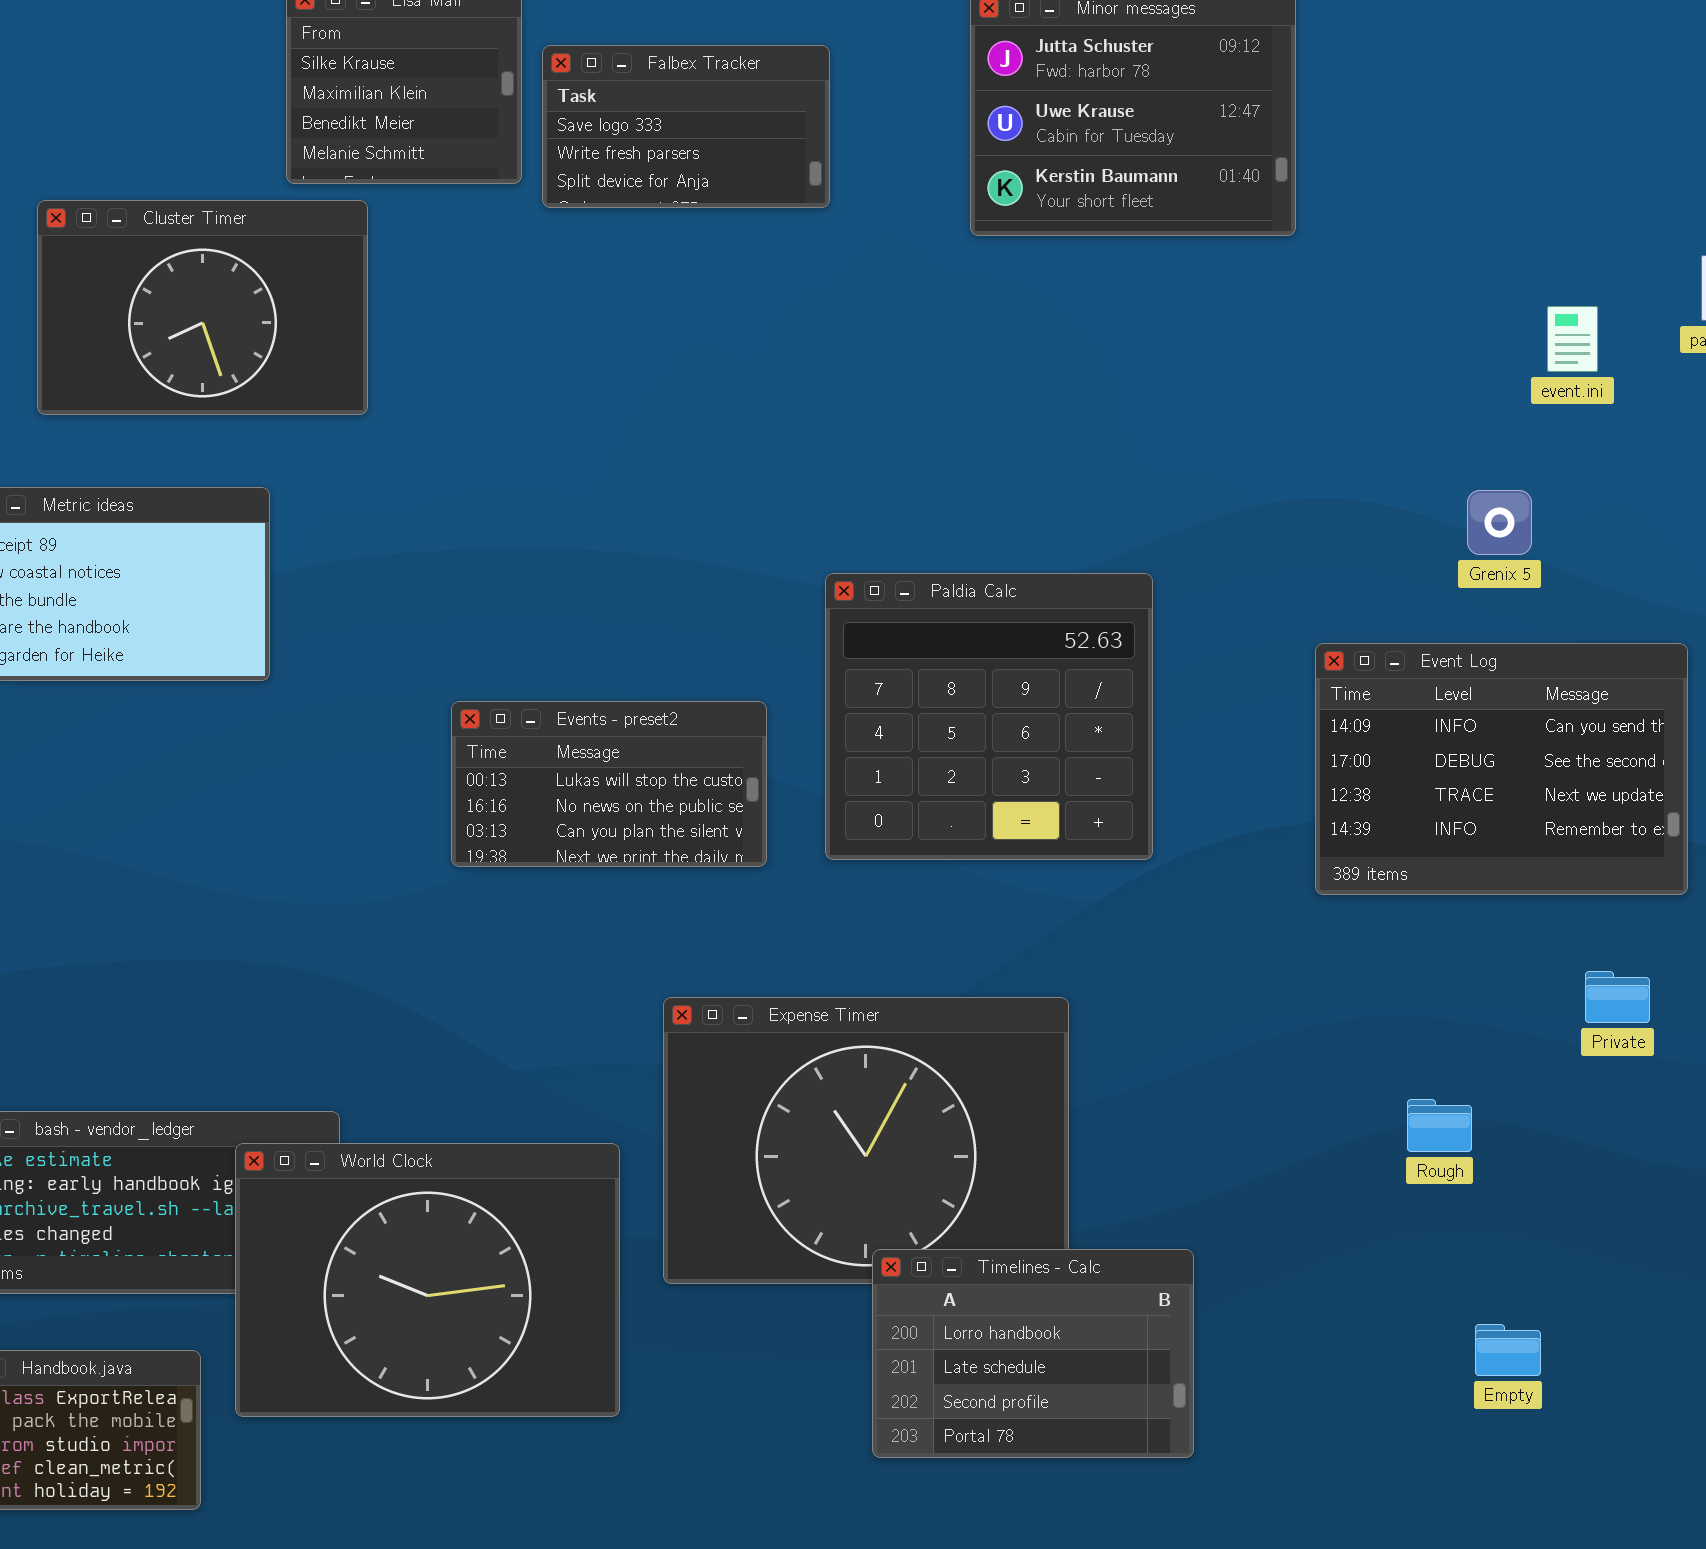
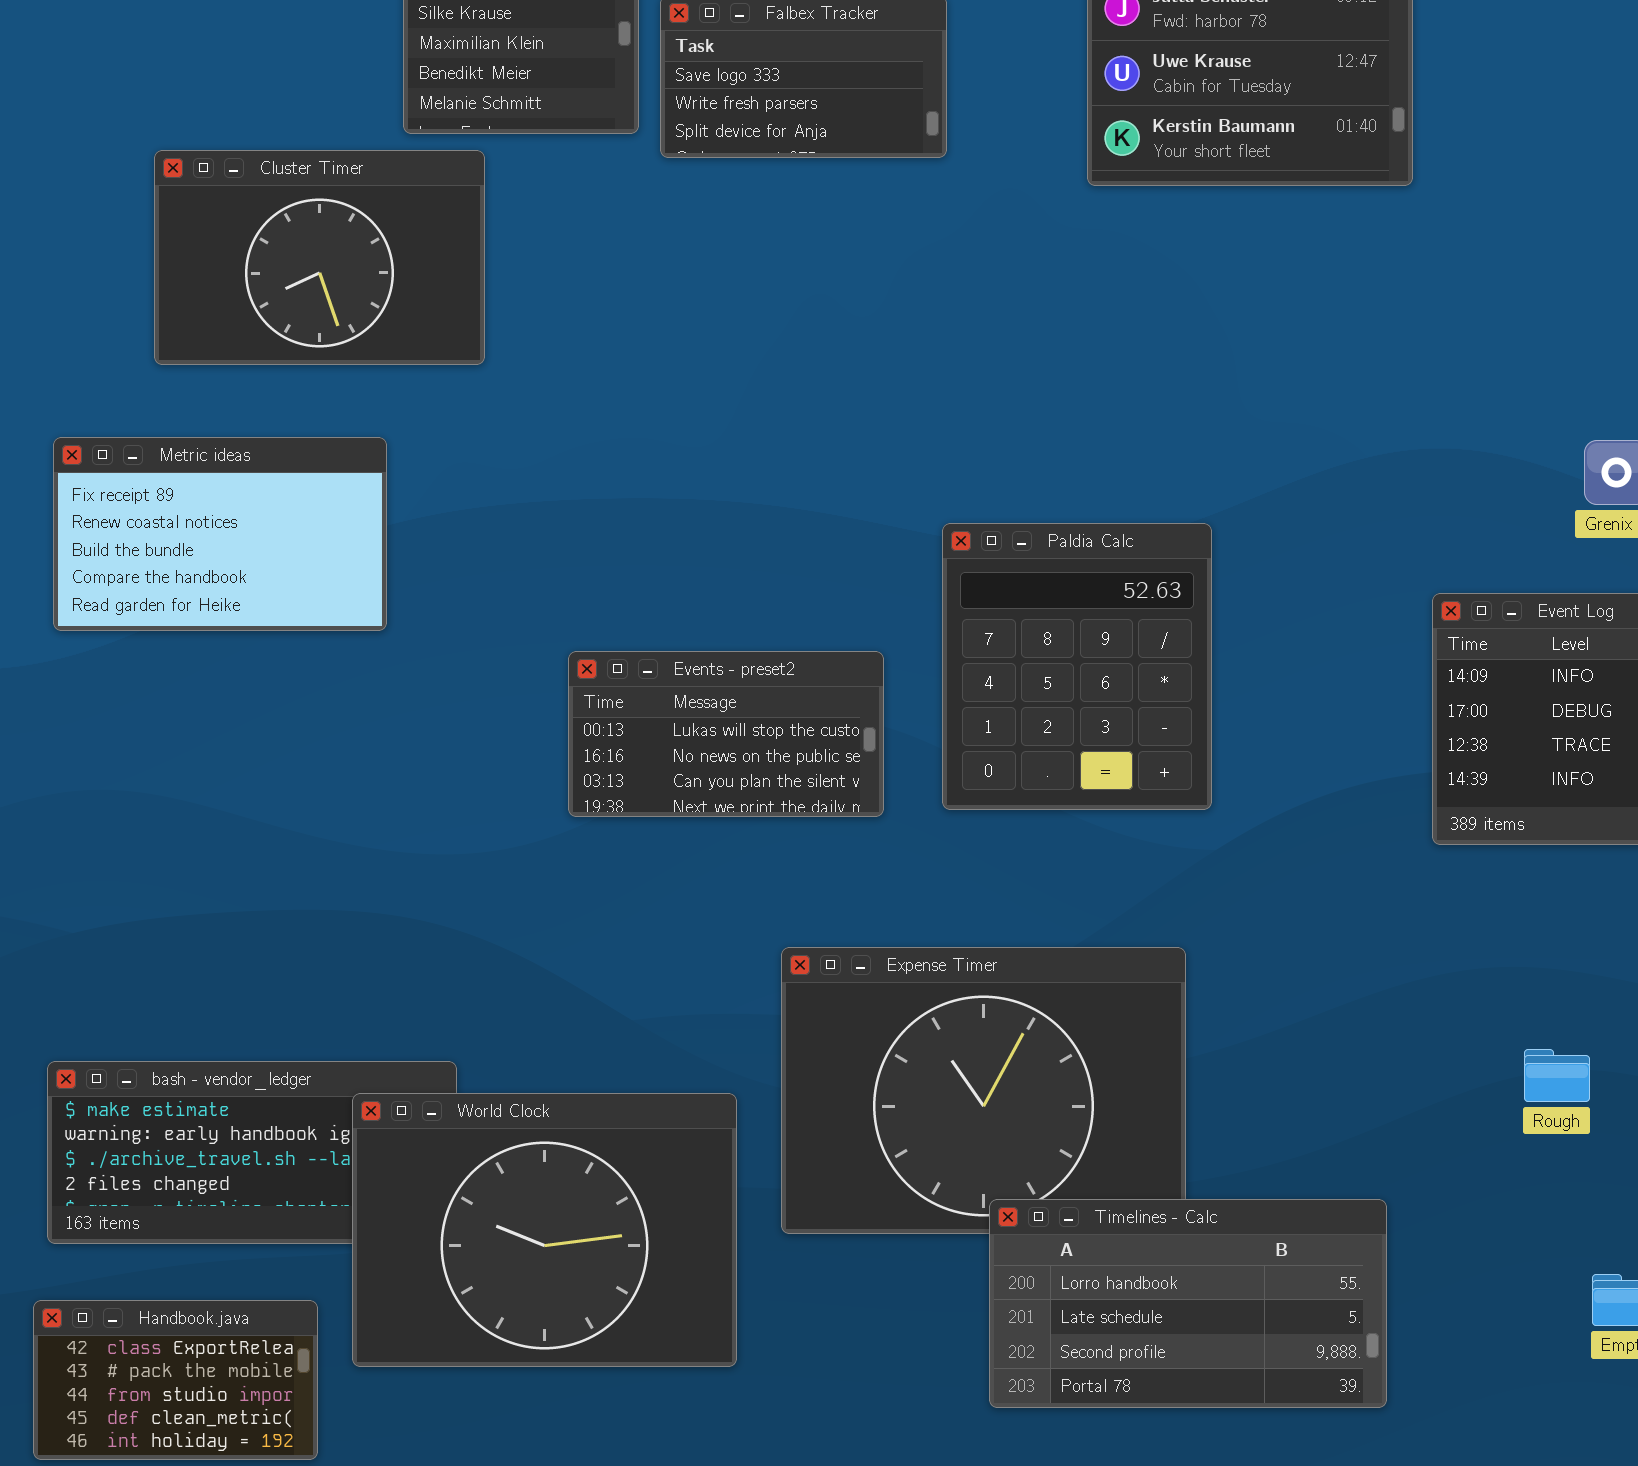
Paldia Calc: [825,573,1153,860] -> [942,523,1212,810], resized
Timelines - Calc: [872,1249,1194,1458] -> [989,1199,1387,1408], resized

